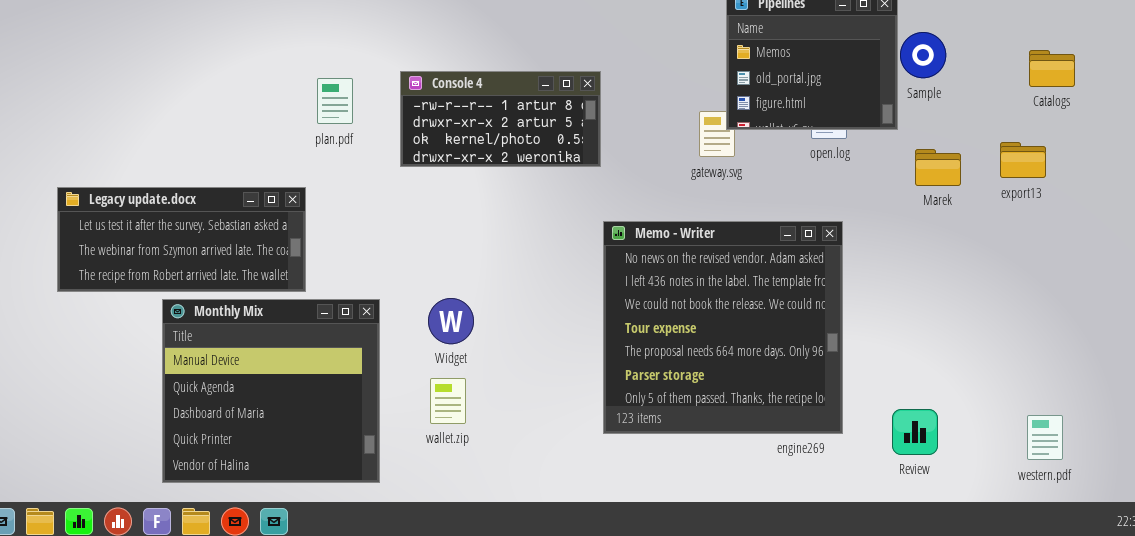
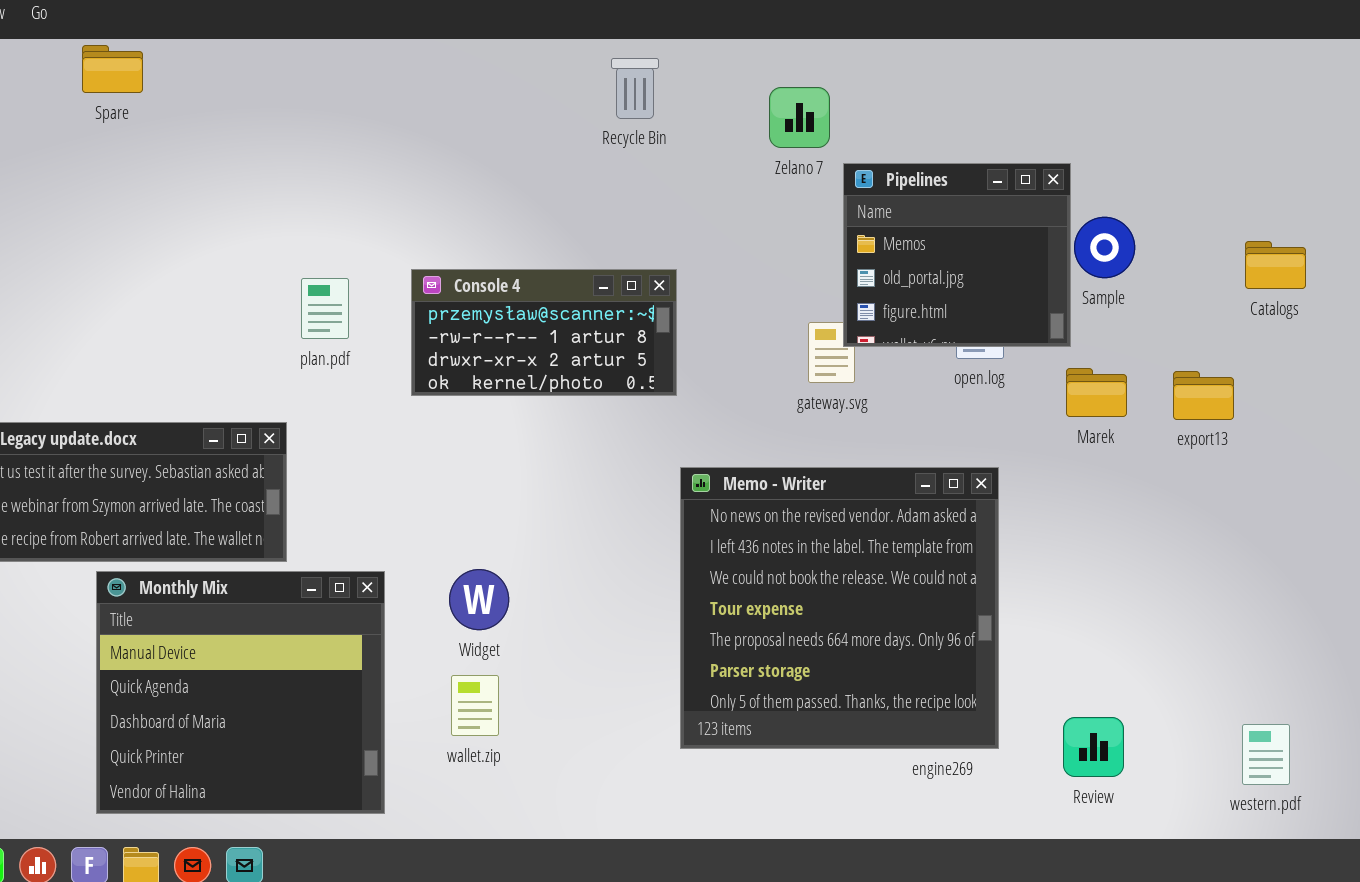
Console 4: [400,71,601,167] -> [411,269,677,396], scrolled up 1 row
export13: [1000,142,1046,178] -> [1173,371,1234,420], moved
Marek: [915,149,961,186] -> [1066,368,1127,417], moved

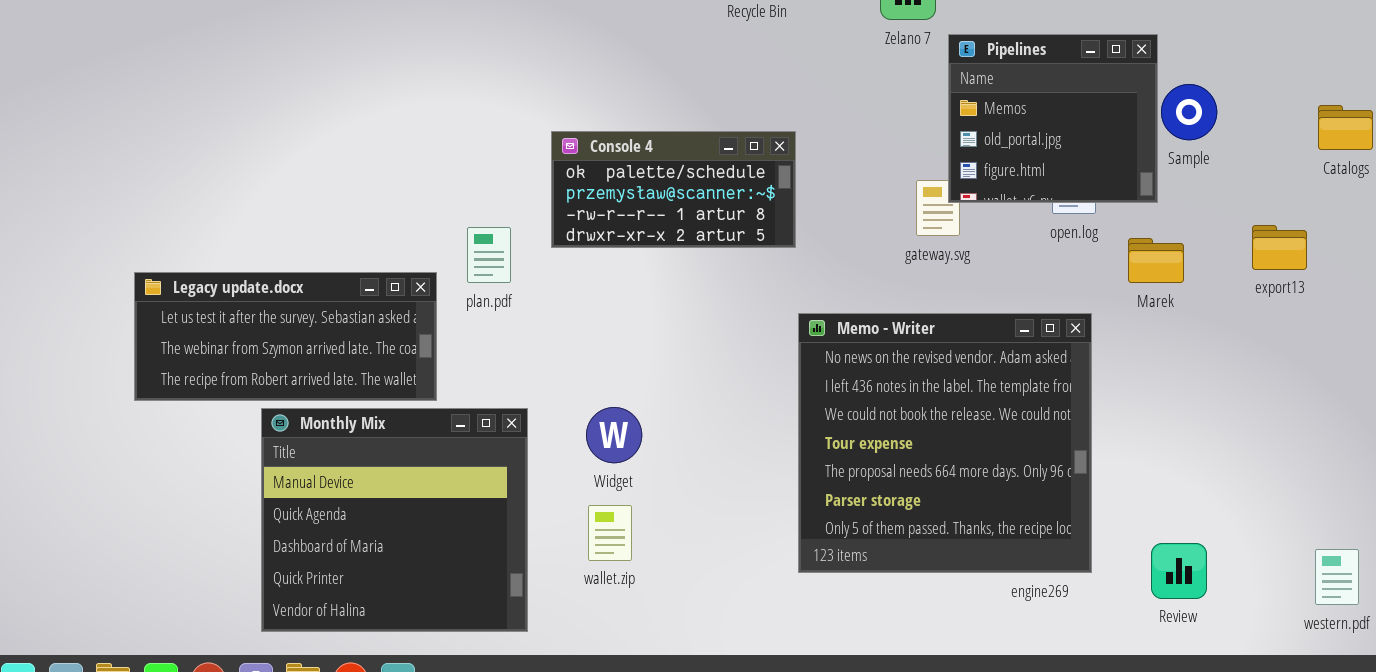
Console 4: [411,269,677,396] -> [551,131,796,248], scrolled up 1 row
plan.pdf: [301,278,349,339] -> [467,227,511,283], moved
Marek: [1066,368,1127,417] -> [1128,238,1184,283], moved

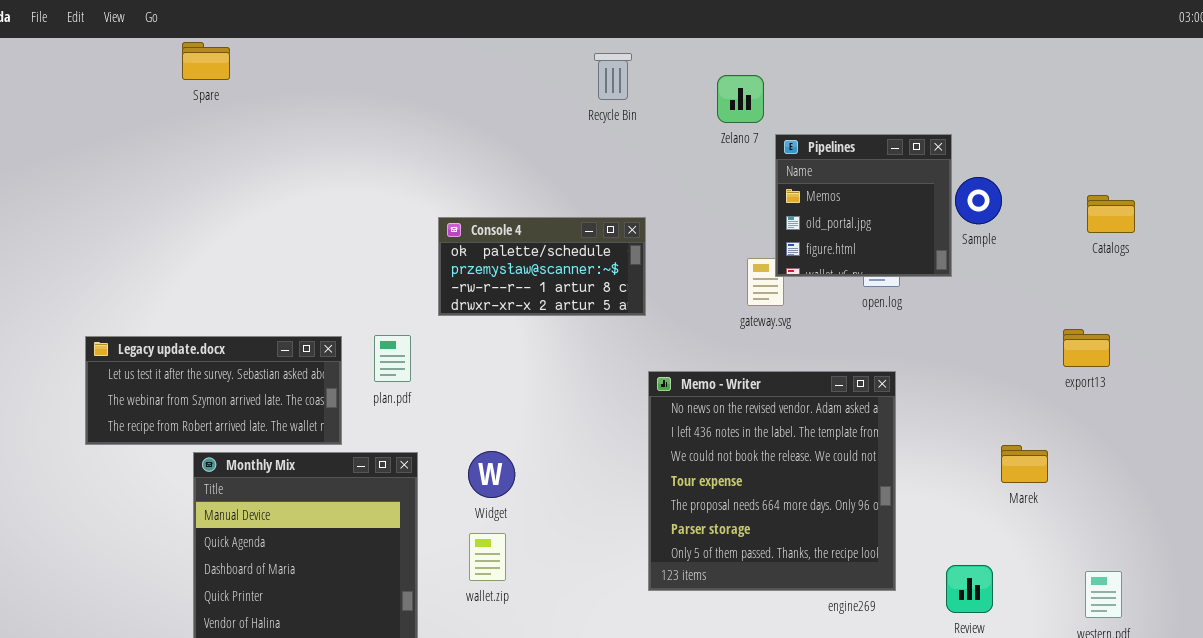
export13: [1252,225,1307,270] -> [1063,329,1110,367], moved
plan.pdf: [467,227,511,283] -> [374,335,411,382], moved
Marek: [1128,238,1184,283] -> [1001,445,1048,483], moved

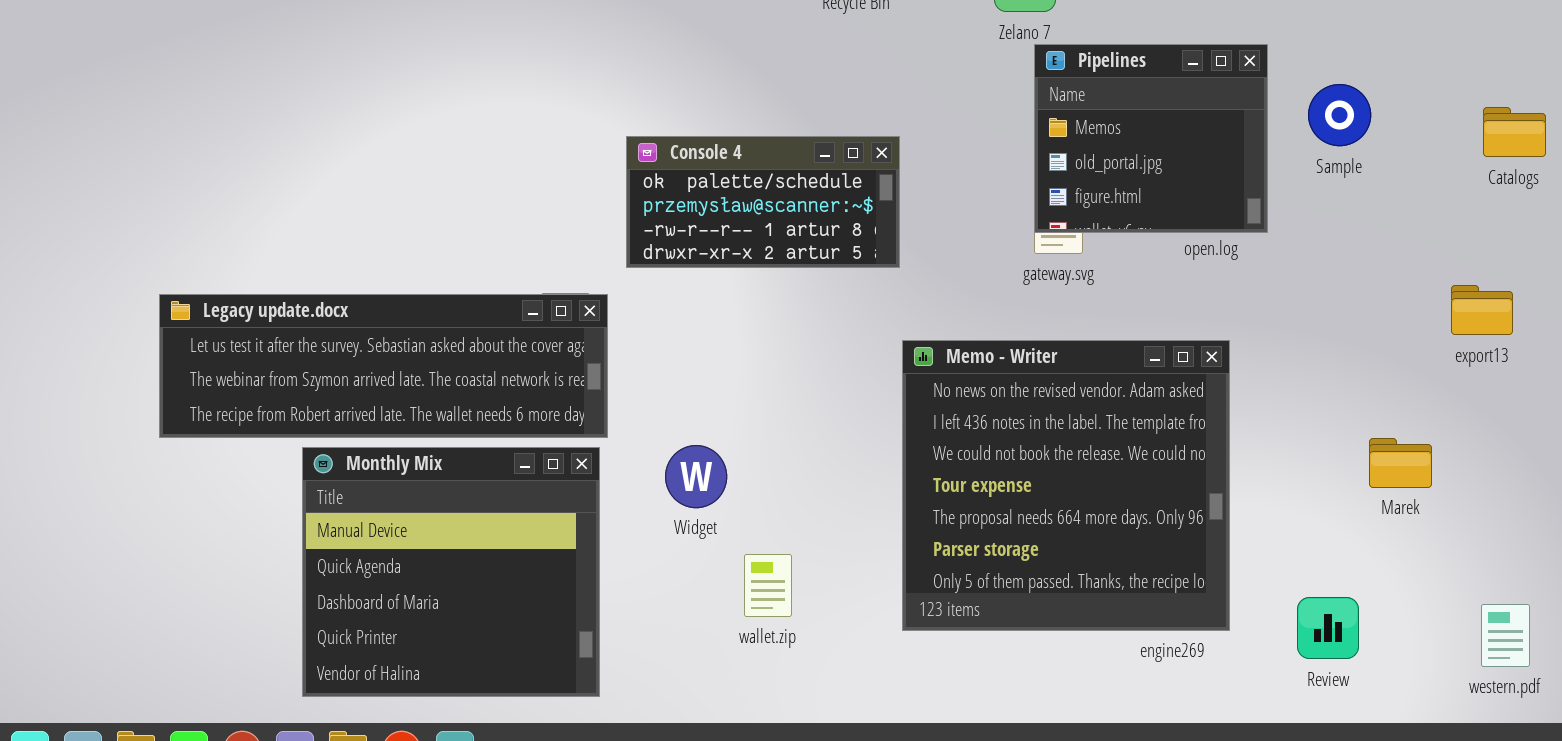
Pipelines: [775,134,952,277] -> [1034,44,1268,233], moved
Legacy update.docx: [85,336,342,445] -> [159,294,608,438], resized
wallet.zip: [469,533,506,581] -> [744,554,792,617], moved

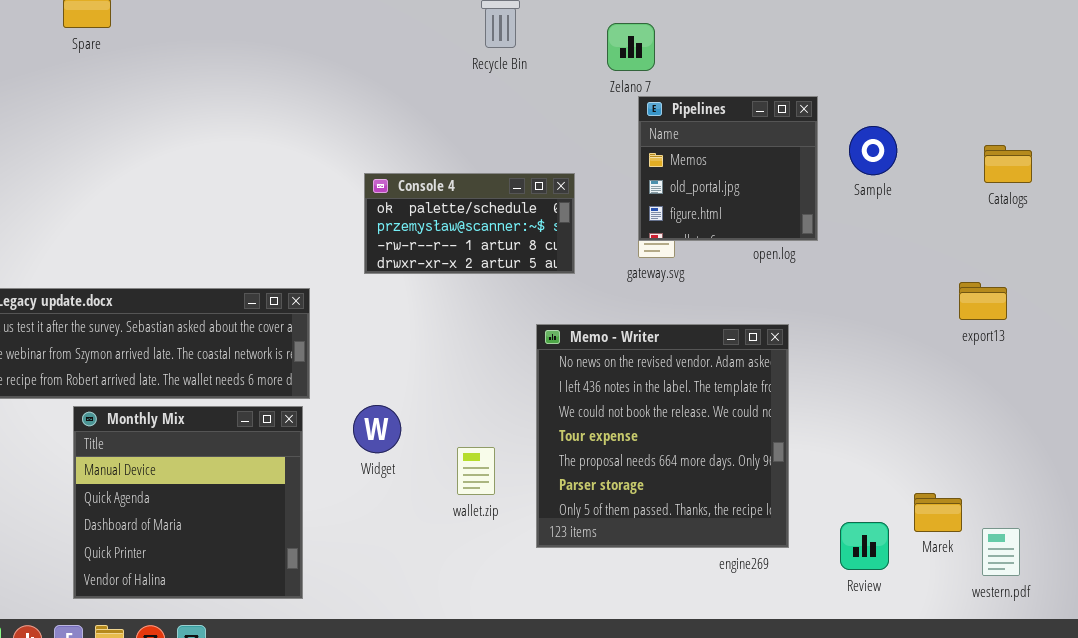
Console 4: [626,136,900,268] -> [364,173,575,274], moved
Marek: [1369,438,1432,488] -> [914,493,962,532], moved
wallet.zip: [744,554,792,617] -> [457,447,495,495], moved

